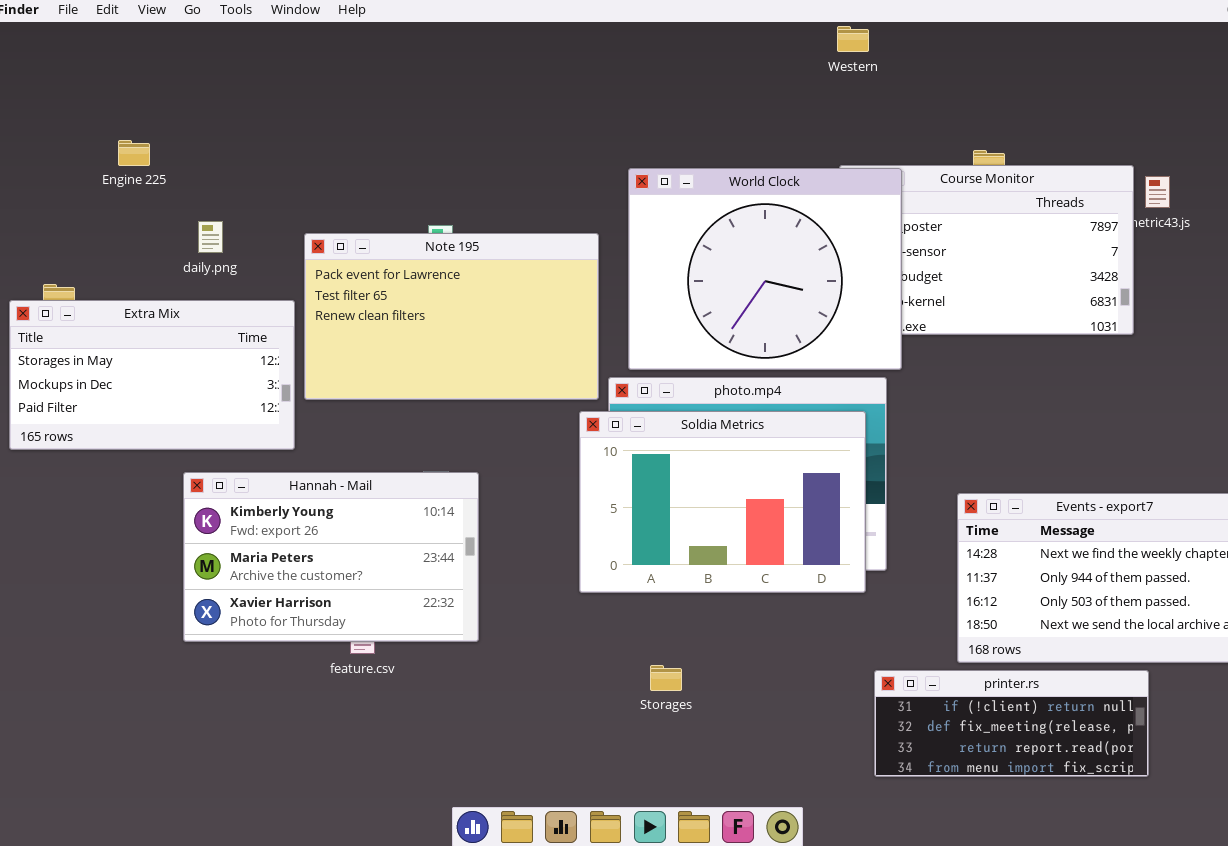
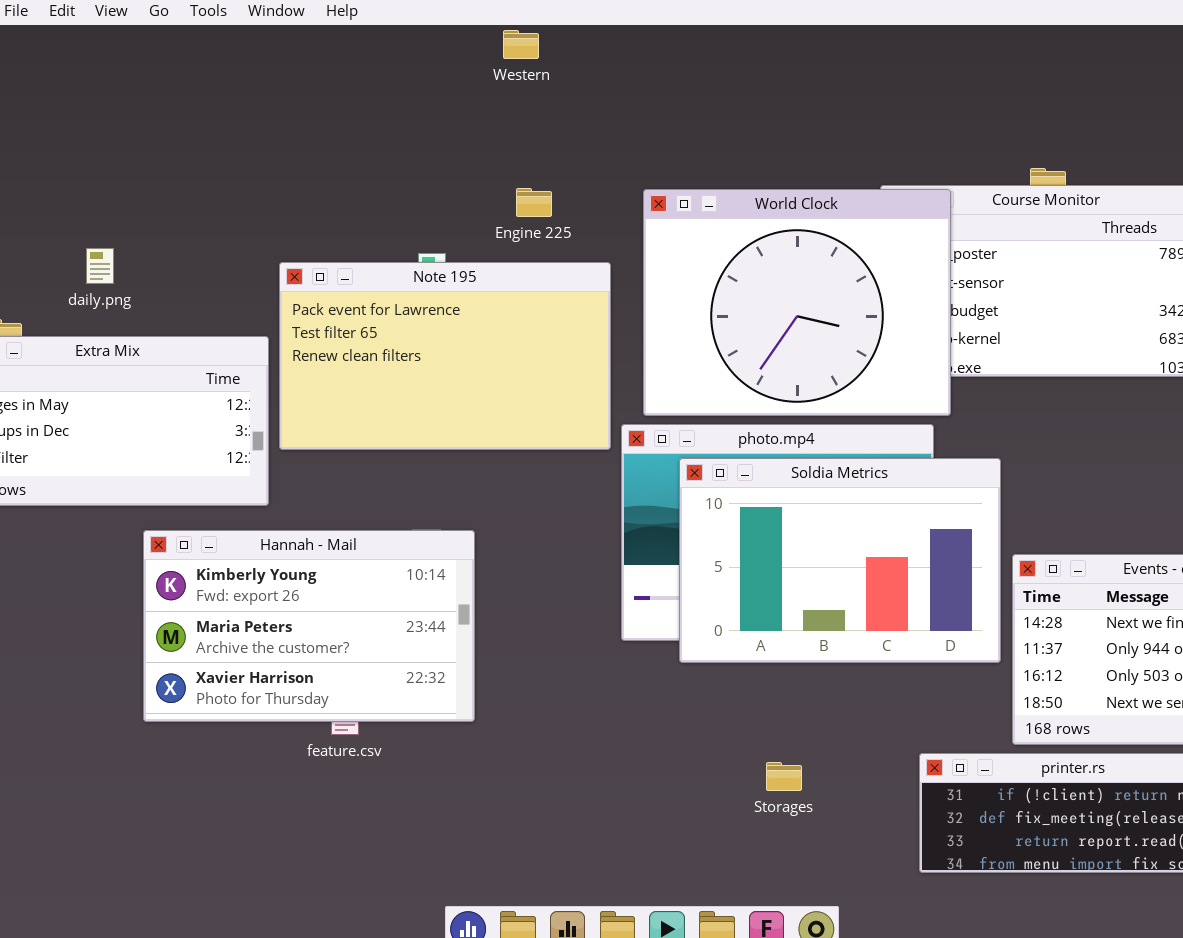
Western: [837,26,869,52] -> [503,30,539,59], moved
Engine 225: [118,140,150,166] -> [516,188,552,217], moved
daily.png: [198,221,223,253] -> [86,248,114,284], moved
Soldia Metrics: [579,411,866,593] -> [679,458,1001,663], moved
Storages: [650,665,682,691] -> [766,762,802,791], moved

